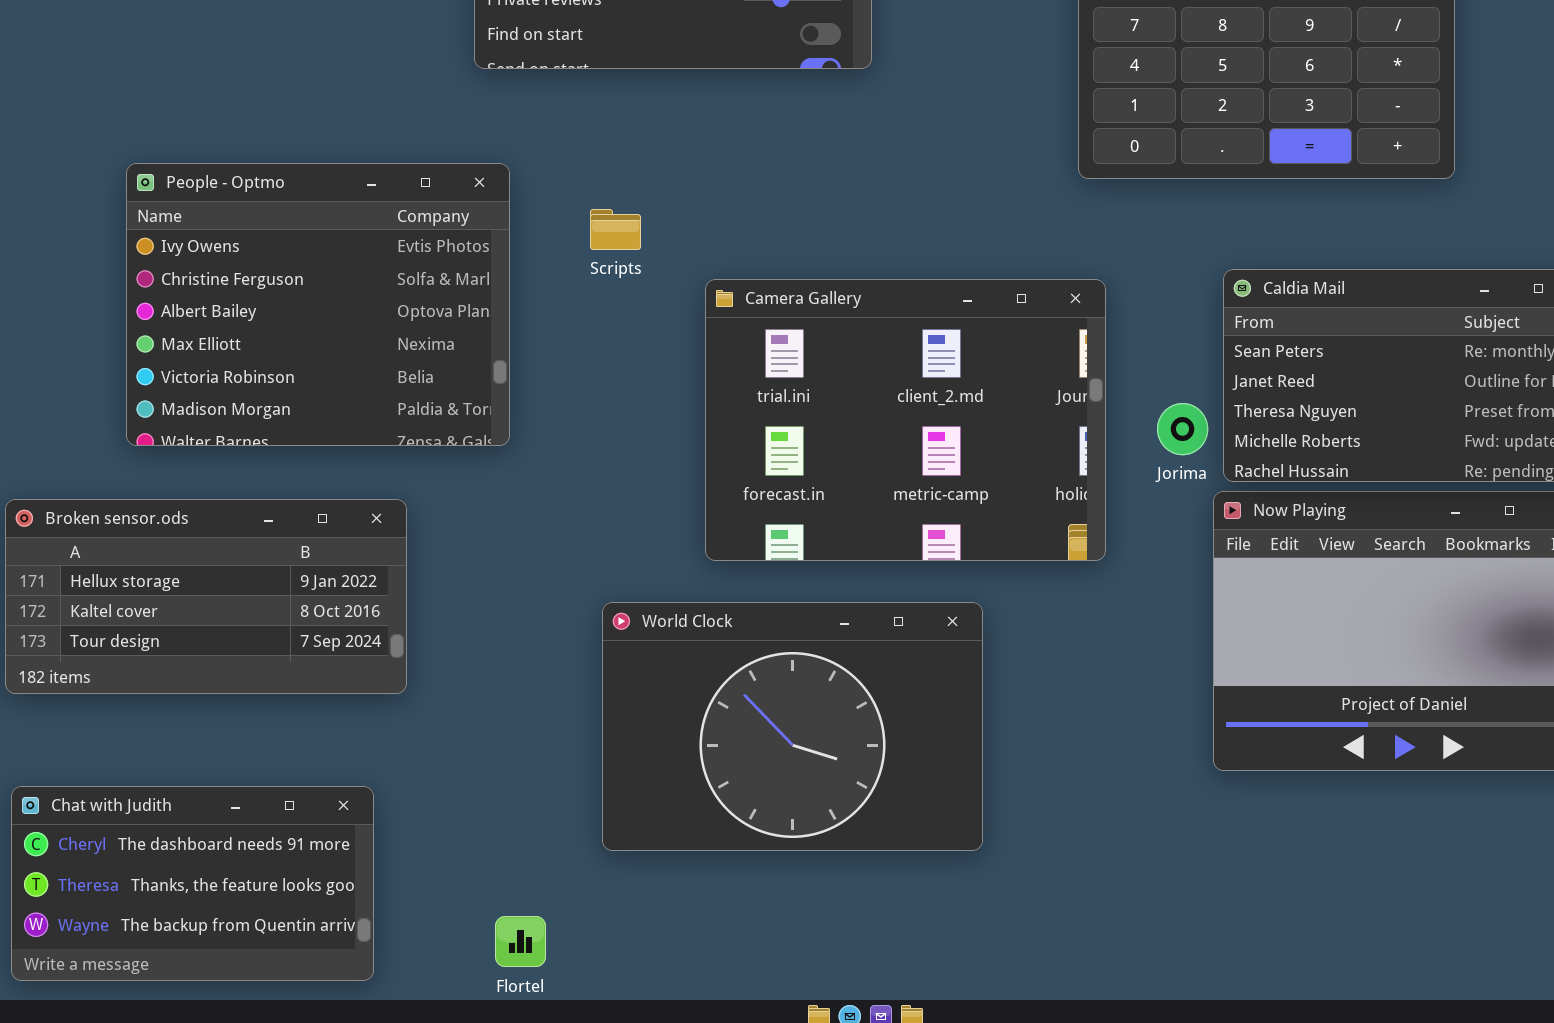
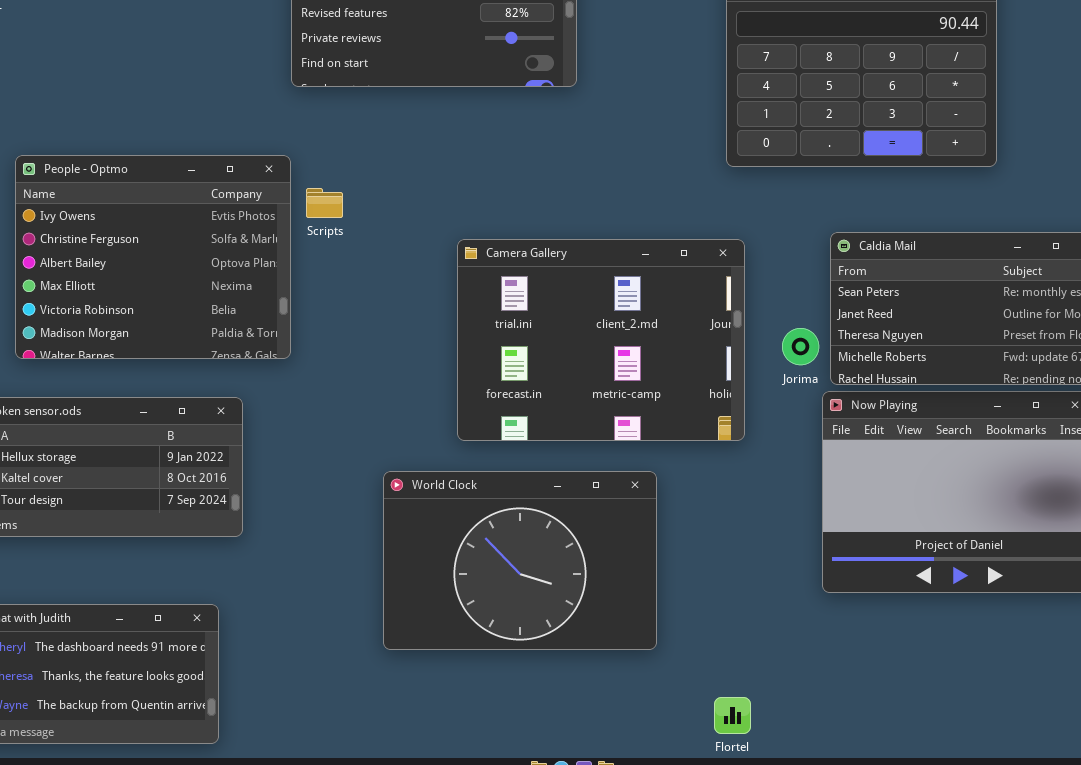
People - Optmo: [126,163,510,446] -> [15,155,291,359], moved
Scripts: [590,209,641,250] -> [306,188,343,218], moved
Flortel: [495,916,546,967] -> [714,697,751,734], moved

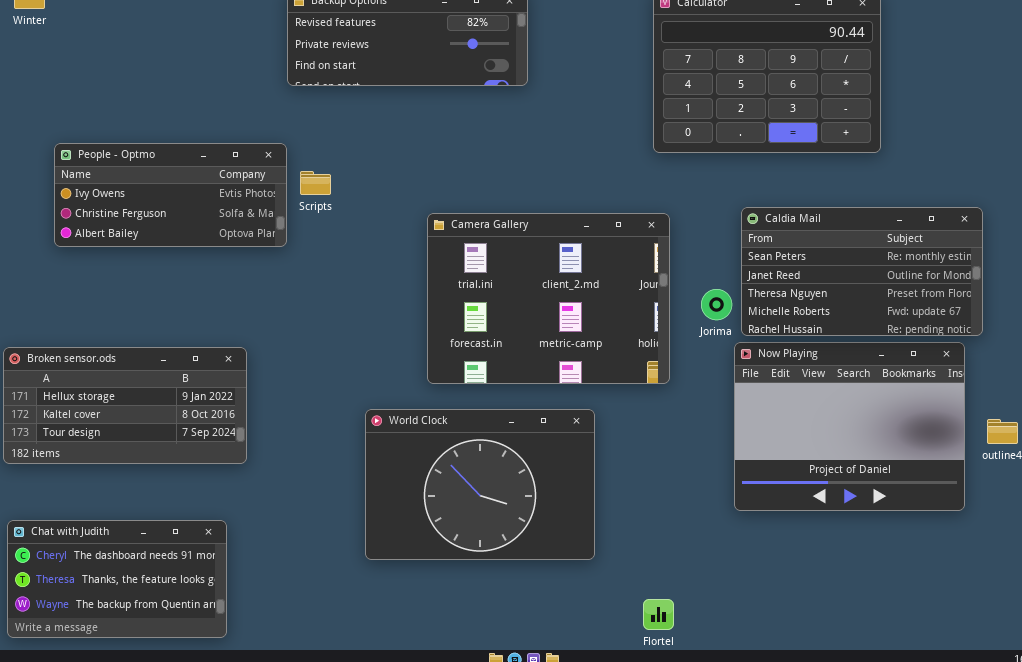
People - Optmo: [15,155,291,359] -> [54,143,287,247], resized

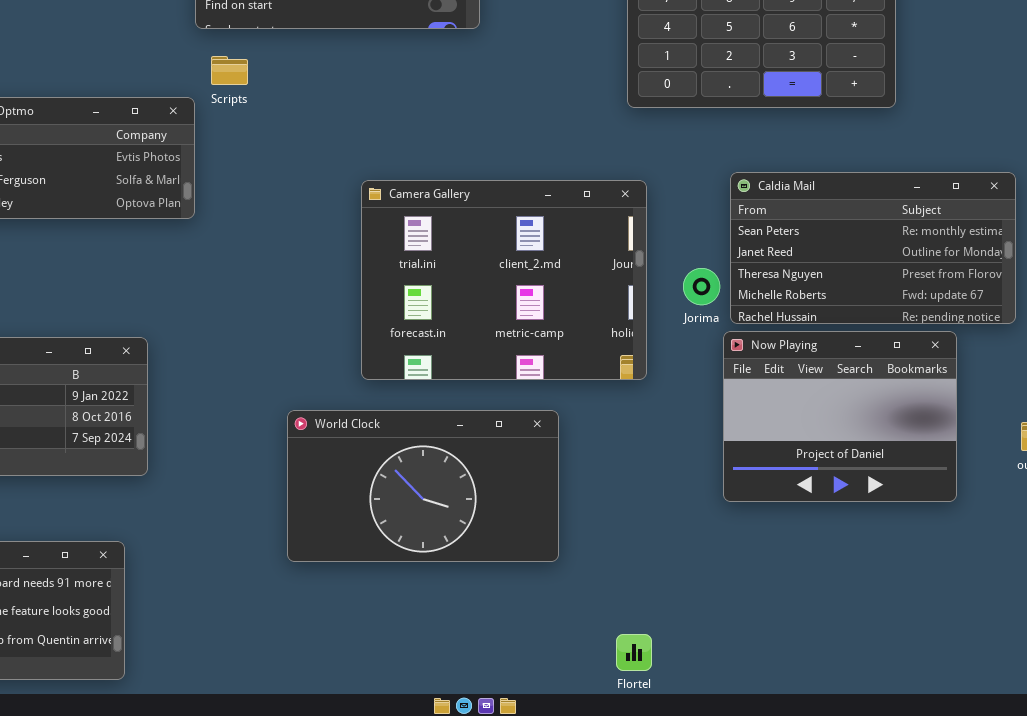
Scripts: [300,171,331,195] -> [211,56,248,85], moved
Now Playing: [734,342,965,511] -> [723,331,957,502], resized
World Clock: [365,409,595,560] -> [287,410,559,562], resized

